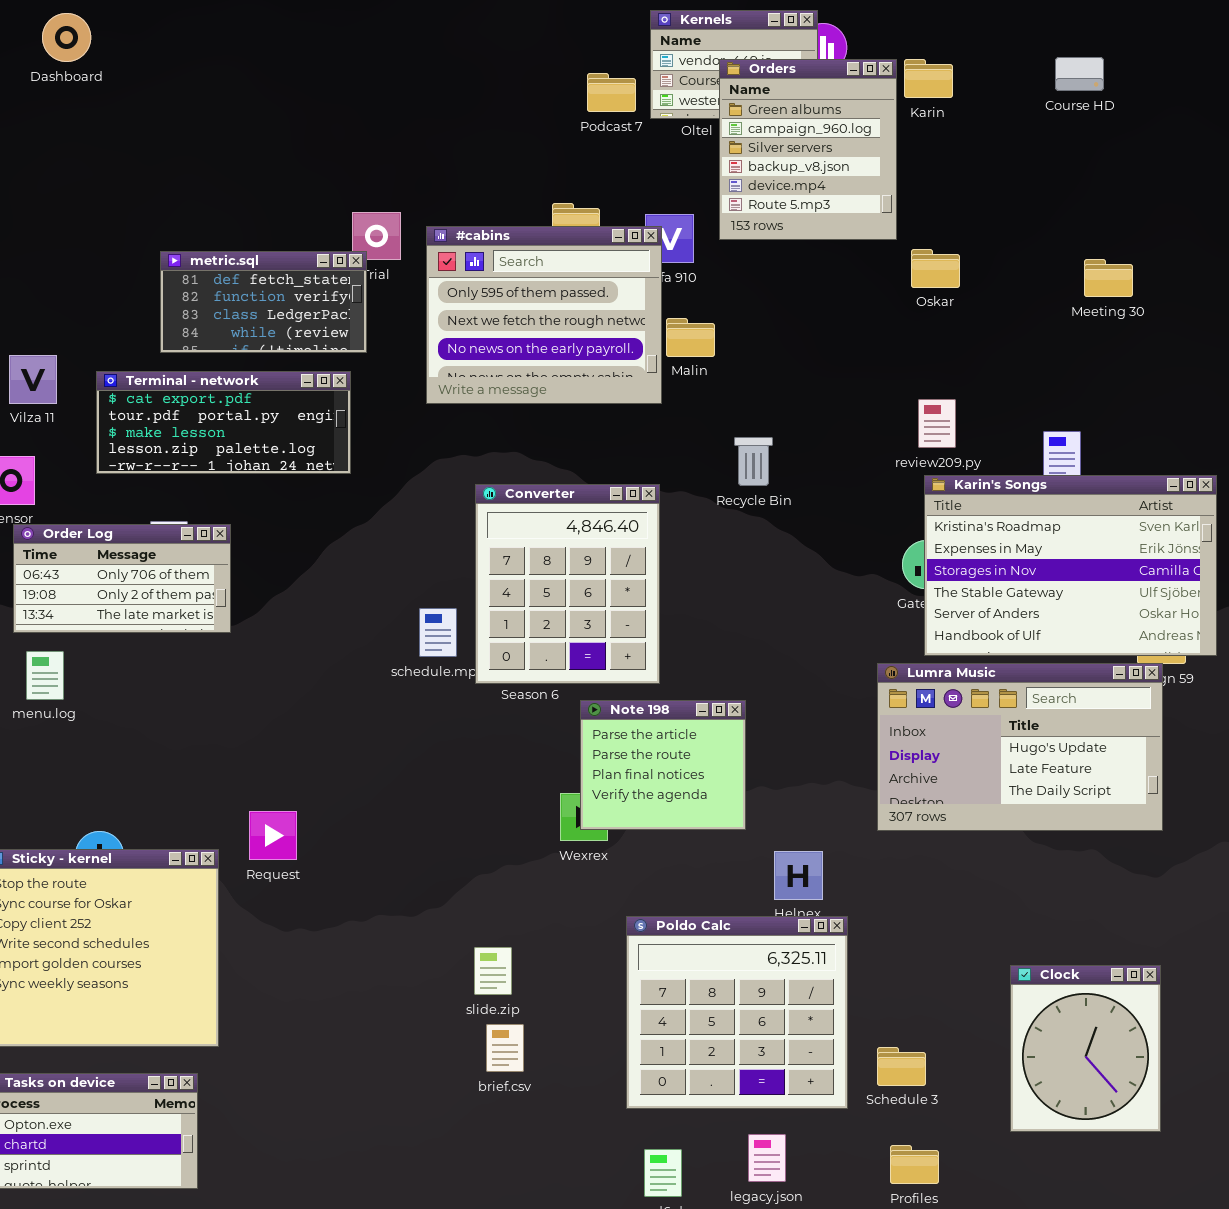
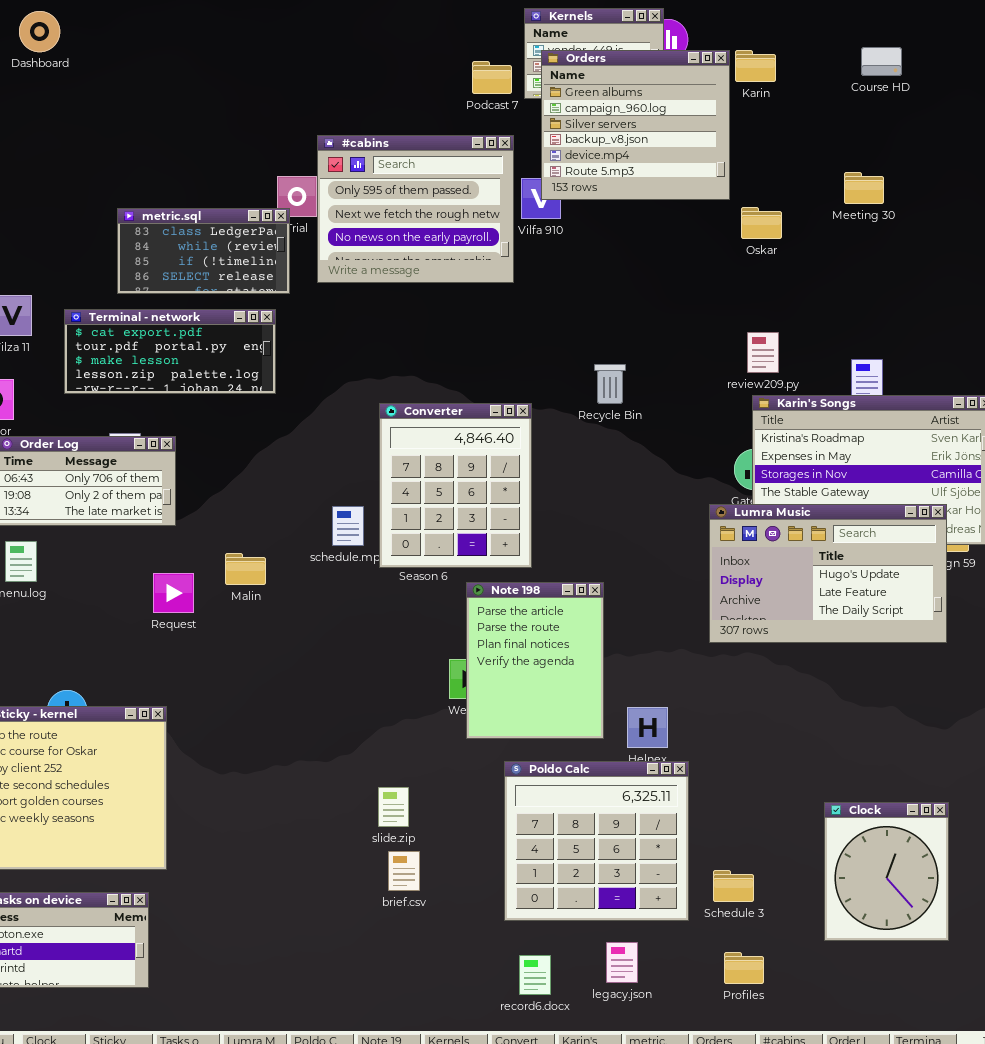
Orders: [719,59,897,240] -> [541,50,730,200], resized
#cabins: [426,226,662,404] -> [317,135,514,283], moved
metric.sql: [160,251,367,353] -> [117,208,290,294], scrolled down 2 rows
Meeting 30: [1084,259,1133,297] -> [844,172,884,204], moved
Malin: [666,318,715,357] -> [225,553,266,585], moved
Lumra Music: [877,663,1163,831] -> [709,504,947,643], moved
Note 198: [580,700,746,830] -> [466,582,604,739], resized
Request: [249,811,297,860] -> [153,573,194,613], moved

